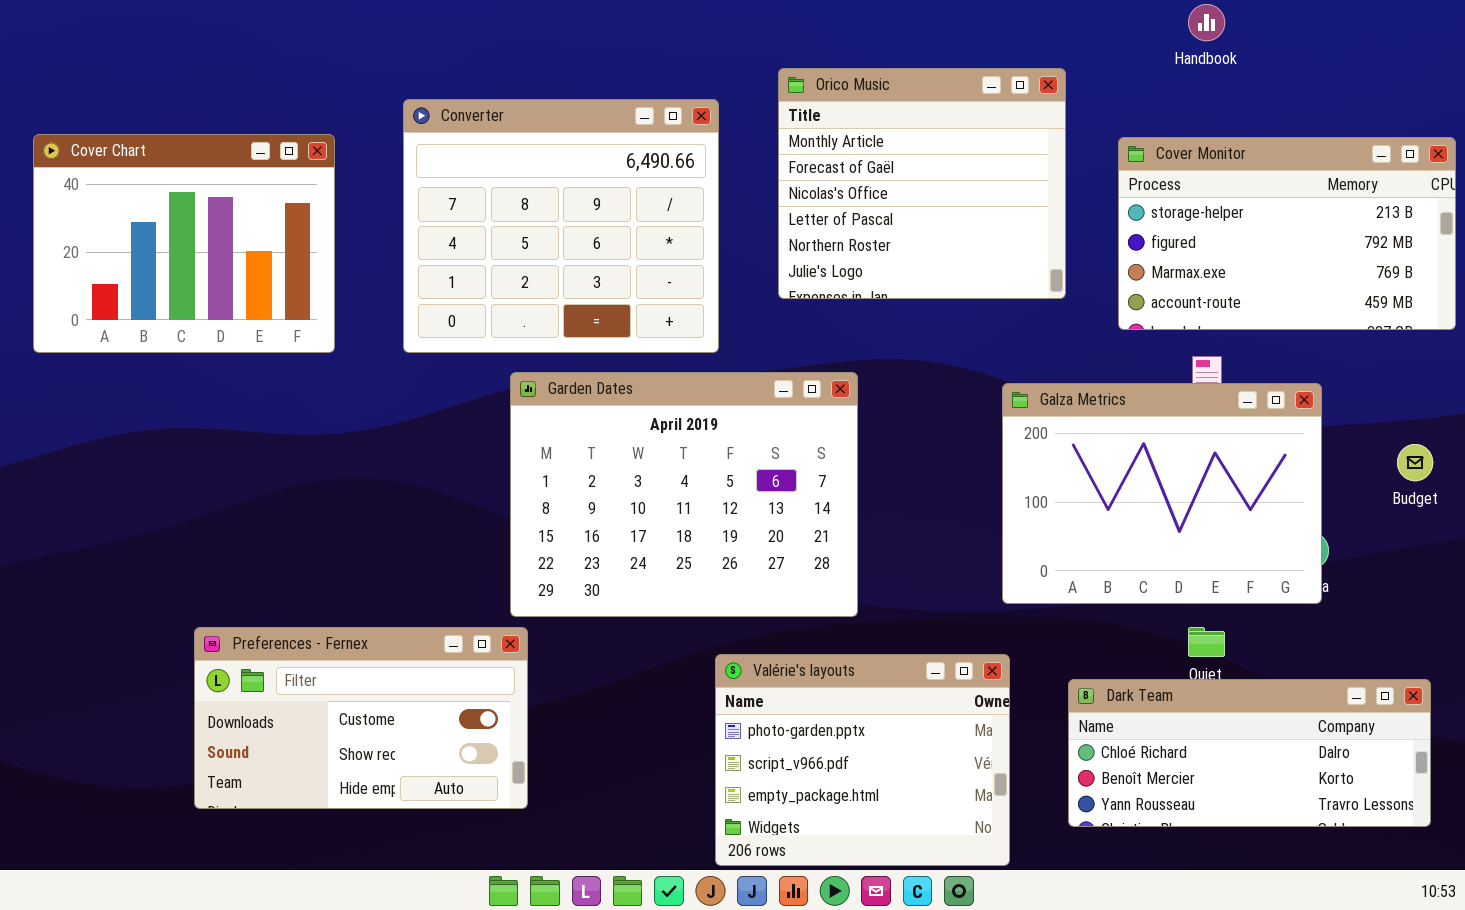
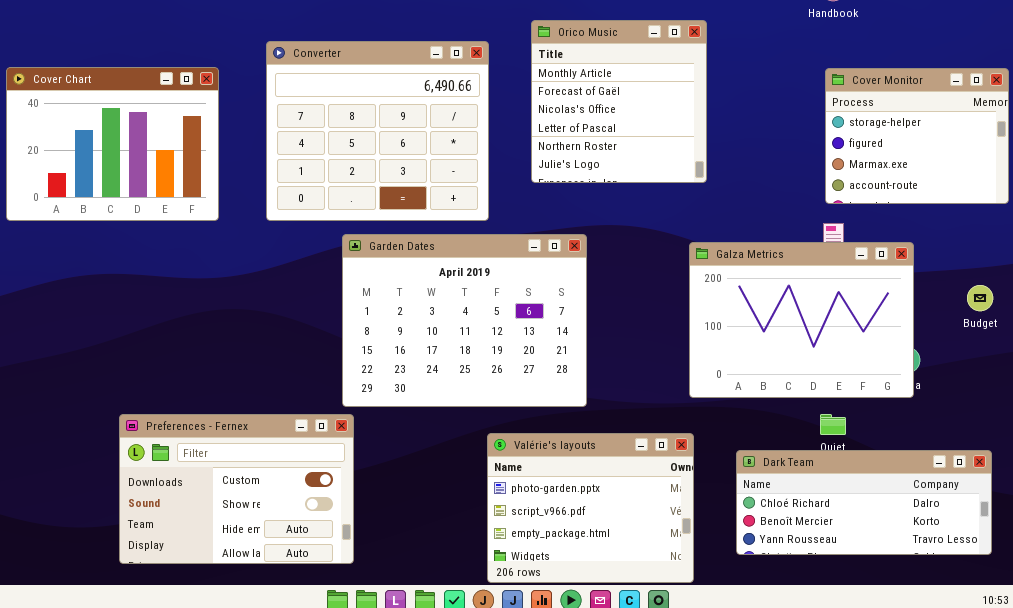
Orico Music: [778,68,1066,299] -> [531,20,707,183], resized
Cover Monitor: [1118,137,1456,330] -> [825,68,1009,204], resized
Preferences - Fernex: [194,627,528,809] -> [119,414,354,564], resized

